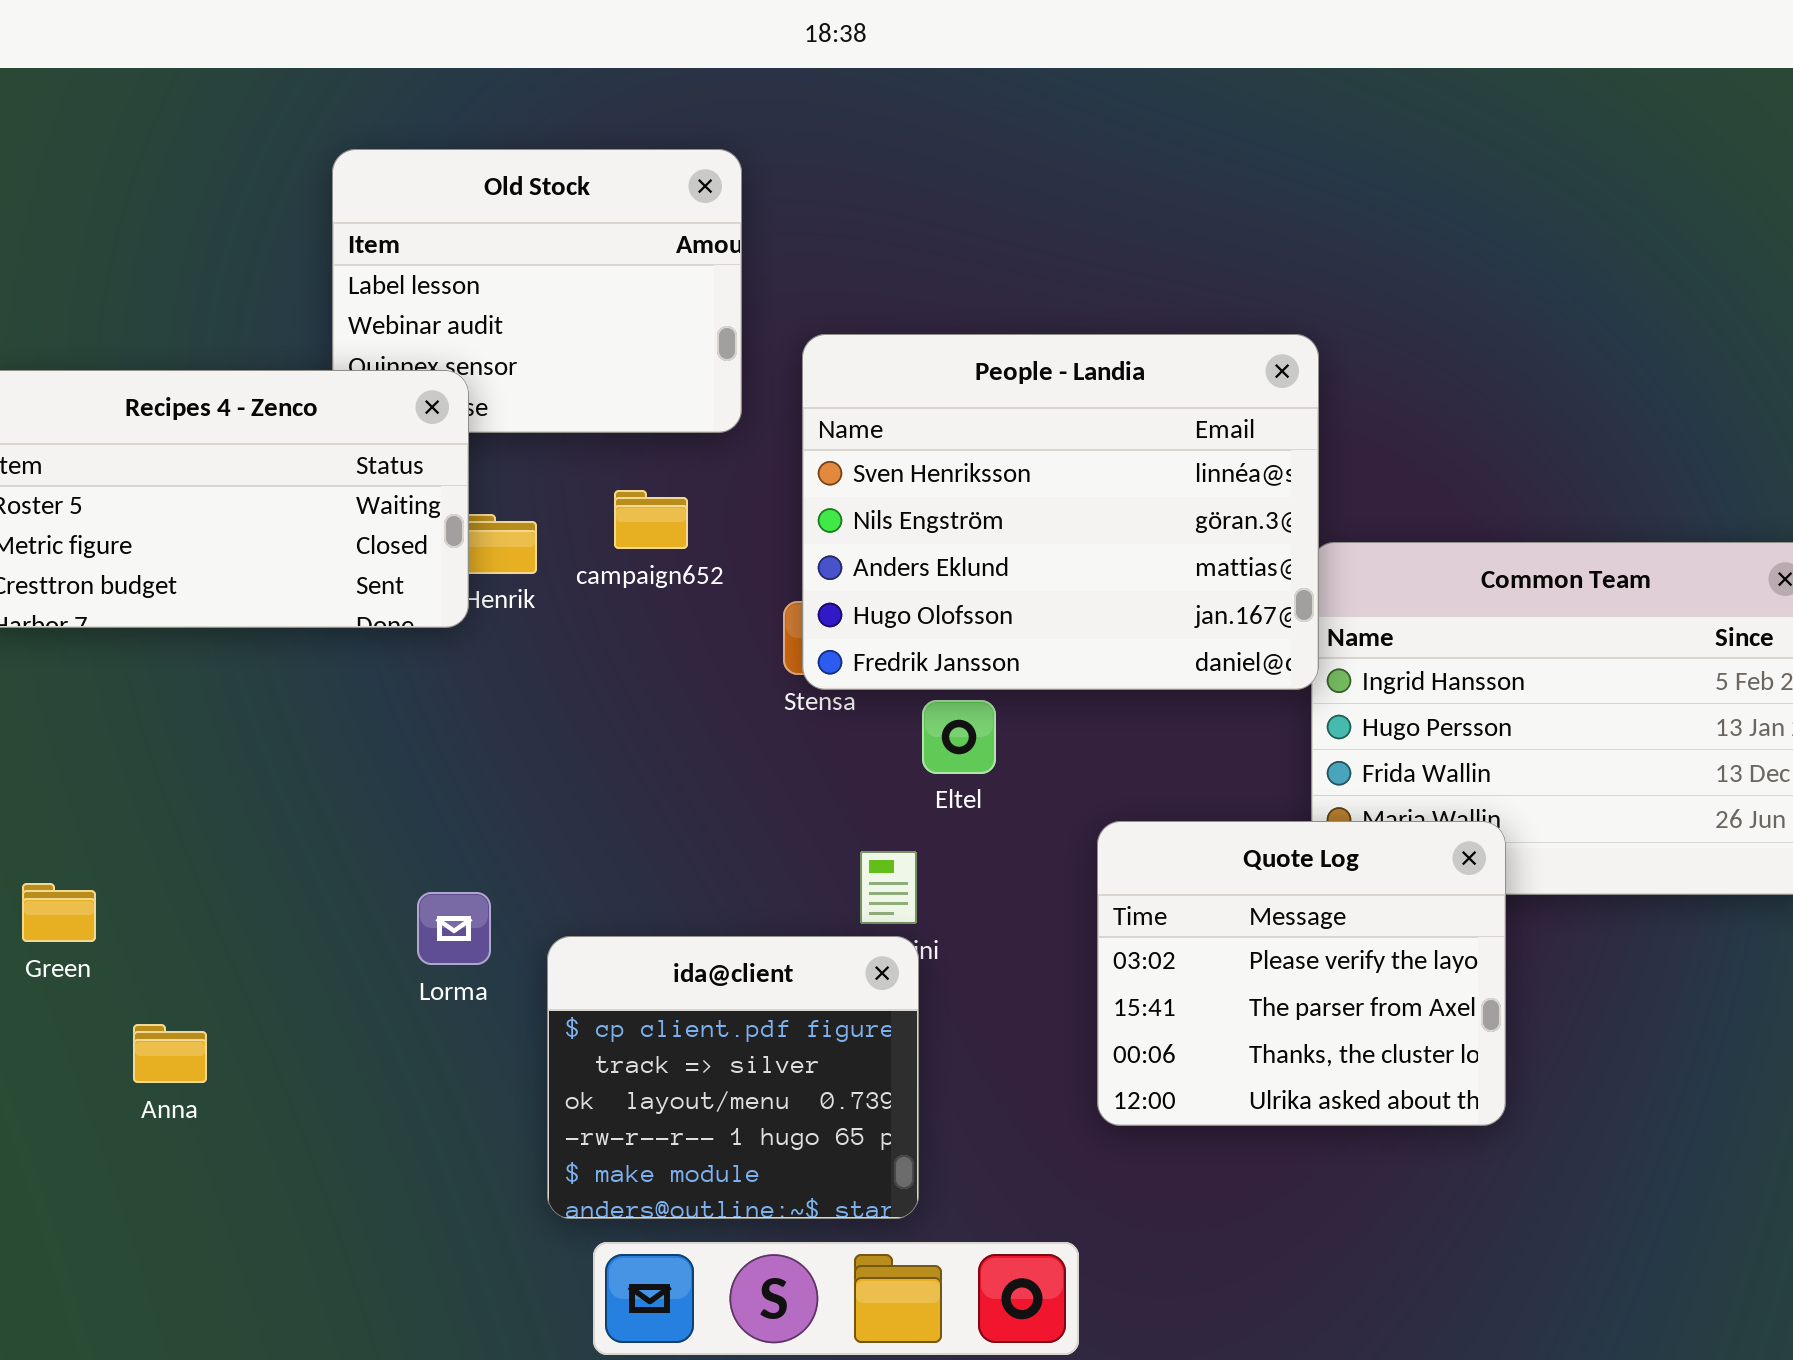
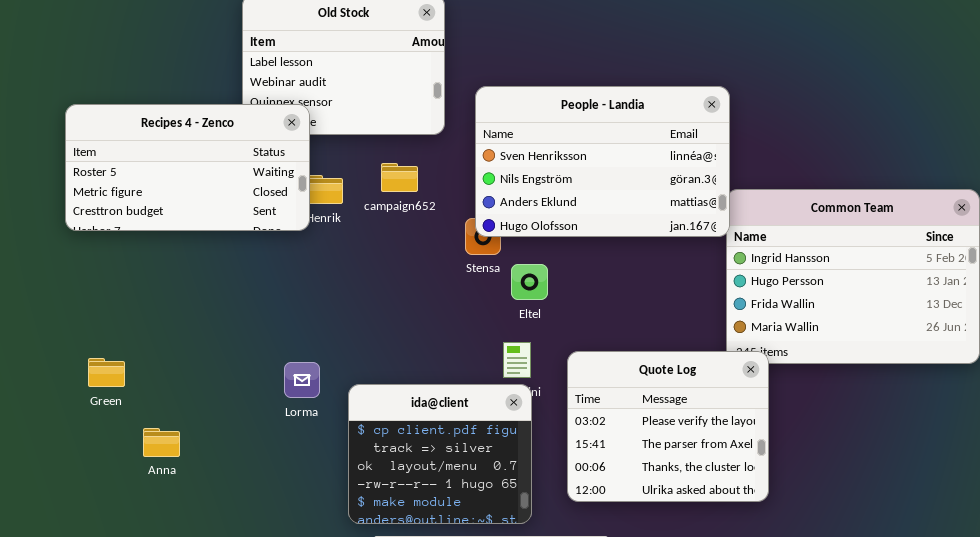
People - Landia: [802,334,1319,690] -> [475,86,730,237], resized
Eltel: [922,700,996,774] -> [511,264,548,300], moved
Quote Log: [1097,821,1506,1126] -> [567,351,769,502], moved

